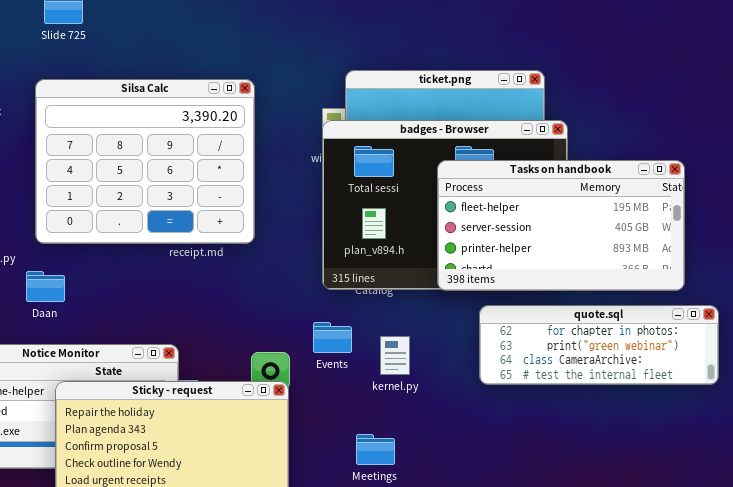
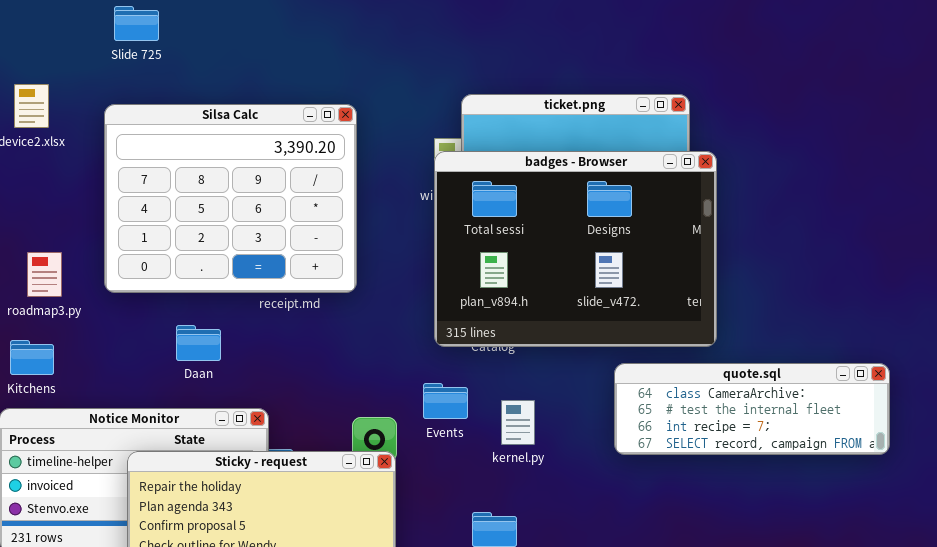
Tasks on handbook: [437,160,685,291] -> none, closed
Daan: [26,271,65,302] -> [176,325,221,361], moved
quote.sql: [479,305,719,385] -> [614,363,890,455], scrolled down 2 rows

